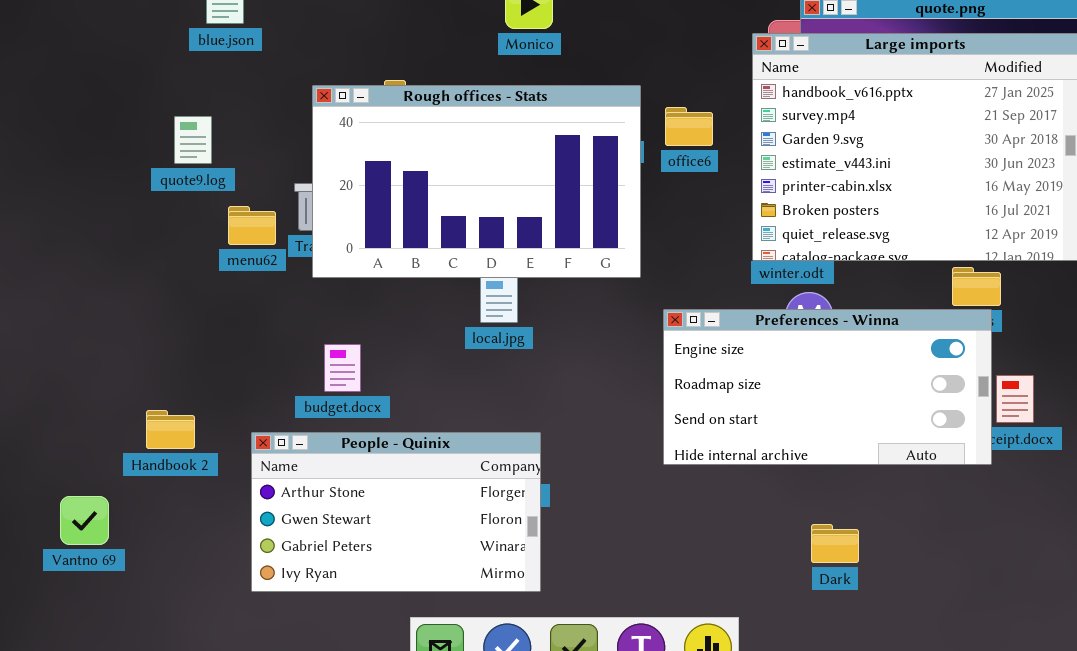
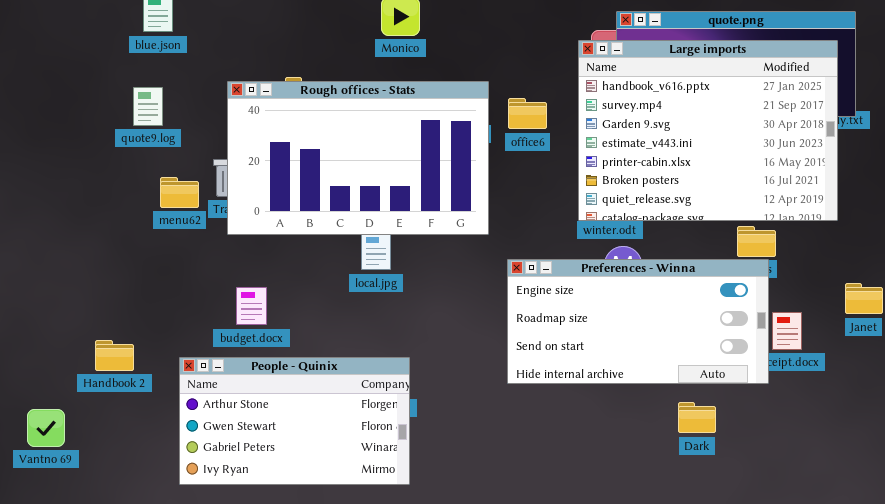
quote9.log: [174,116,212,164] -> [133,87,163,126], moved
Dark: [811,524,859,563] -> [678,402,716,433], moved

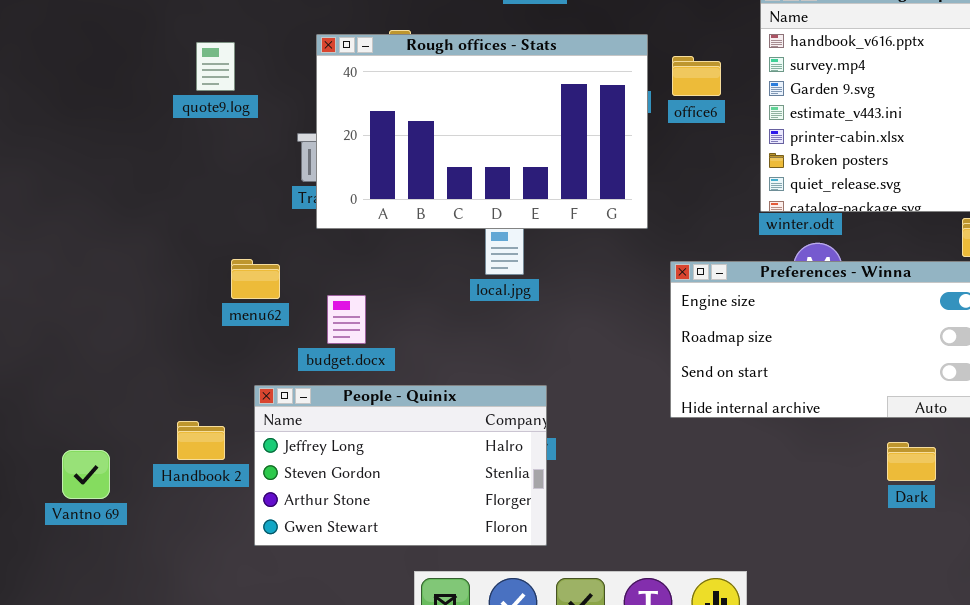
menu62: [160,177,199,208] -> [231,259,280,299], moved
Handbook 2: [95,340,134,371] -> [177,421,225,460], moved
People - Quinix: [179,357,410,485] -> [254,385,547,546], scrolled up 2 rows

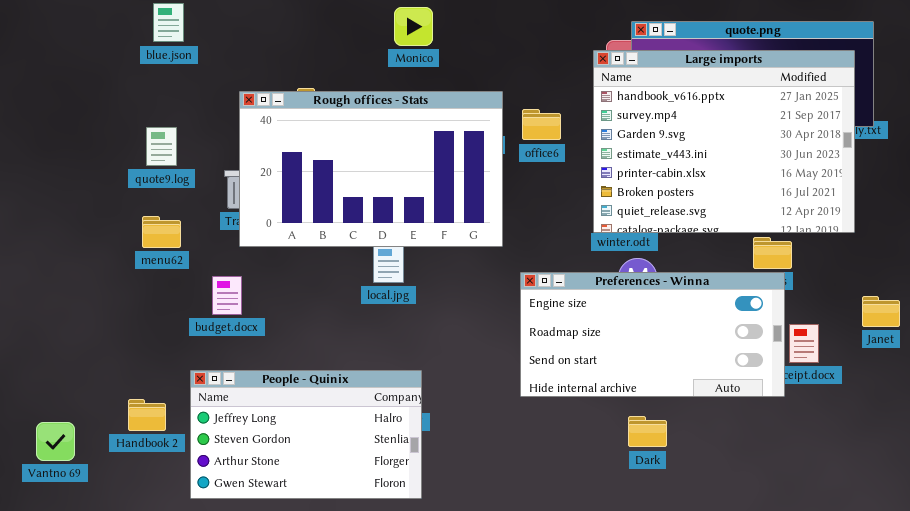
quote9.log: [196,42,235,91] -> [146,127,177,166], moved
menu62: [231,259,280,299] -> [142,216,181,248], moved
budget.docx: [327,295,366,344] -> [212,276,242,315], moved
Dark: [887,442,936,481] -> [628,416,667,447], moved

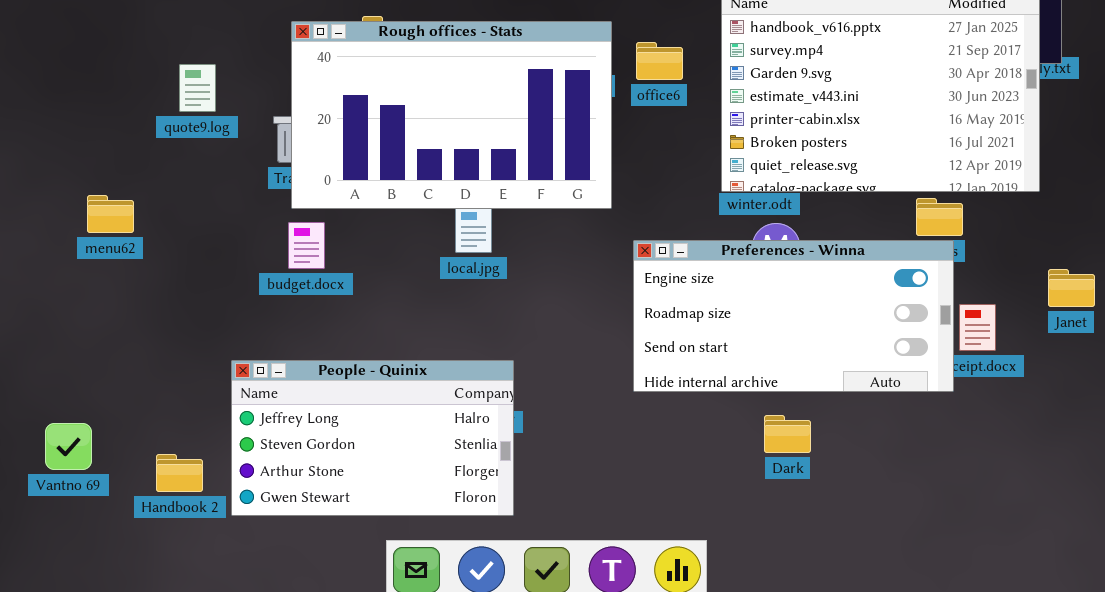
menu62: [142,216,181,248] -> [87,195,134,233], moved
budget.docx: [212,276,242,315] -> [288,222,325,269], moved
Handbook 2: [128,399,166,431] -> [156,454,203,492], moved

